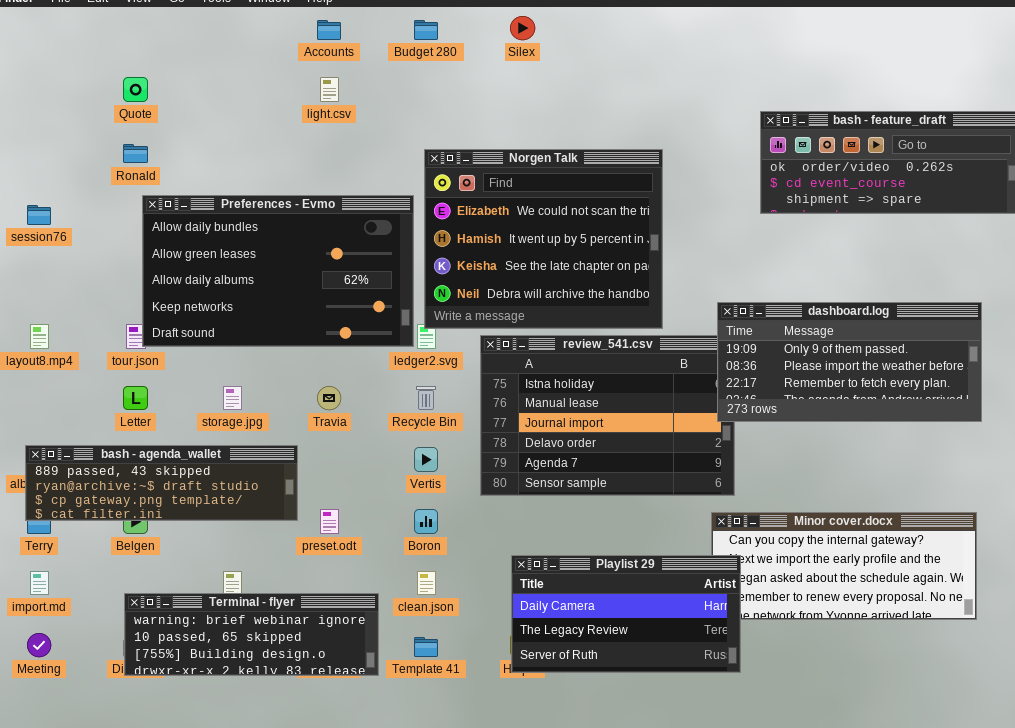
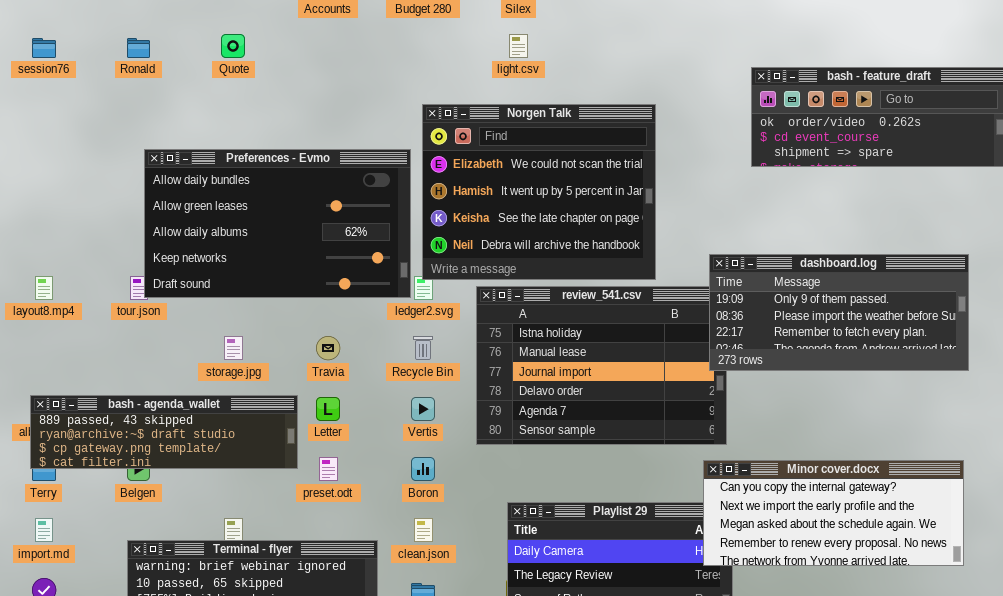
Quote: [123,77,148,102] -> [221,34,245,58], moved
light.csv: [320,77,339,102] -> [509,34,528,58], moved
Ronald: [123,144,148,163] -> [127,38,150,58], moved
session76: [27,205,51,225] -> [32,38,56,58], moved
Letter: [123,386,148,410] -> [316,397,340,421], moved
Minor cover.docx: [711,512,977,620] -> [703,460,964,566], raised

